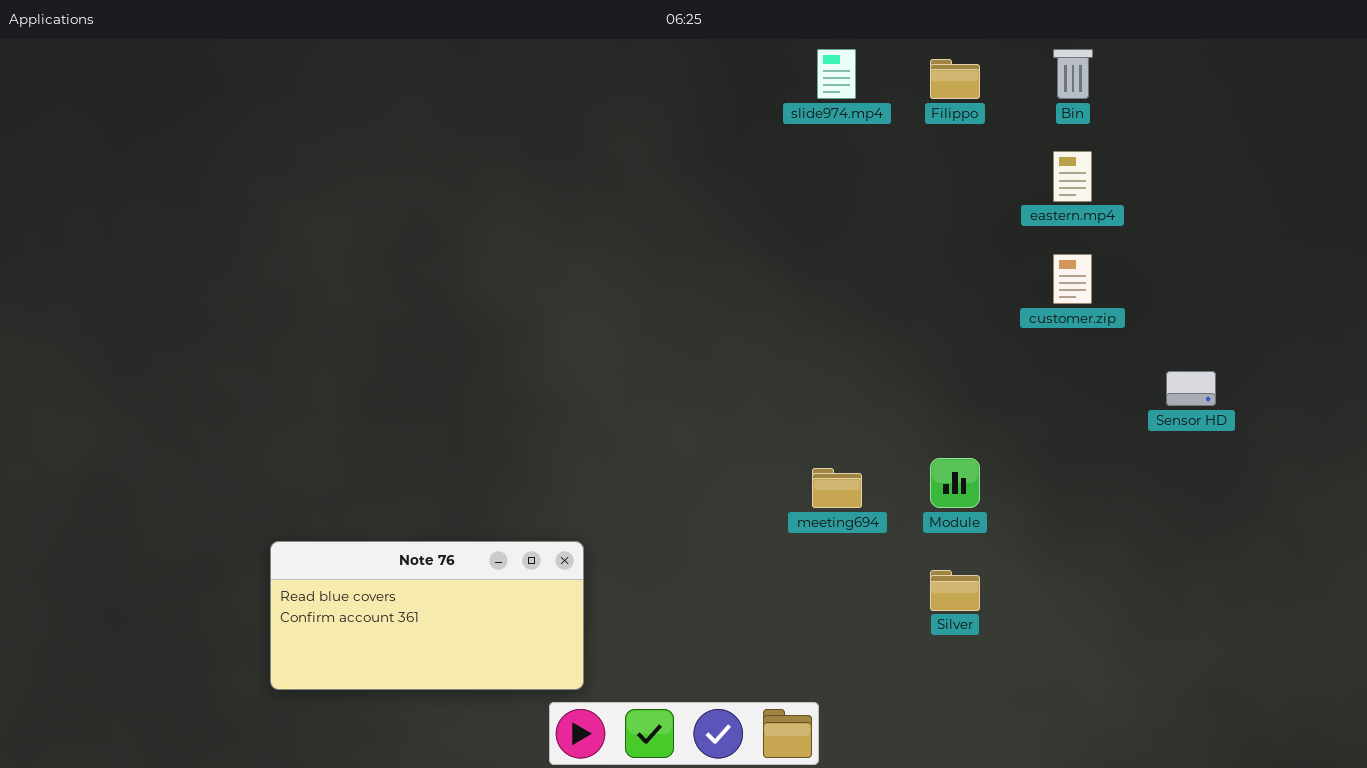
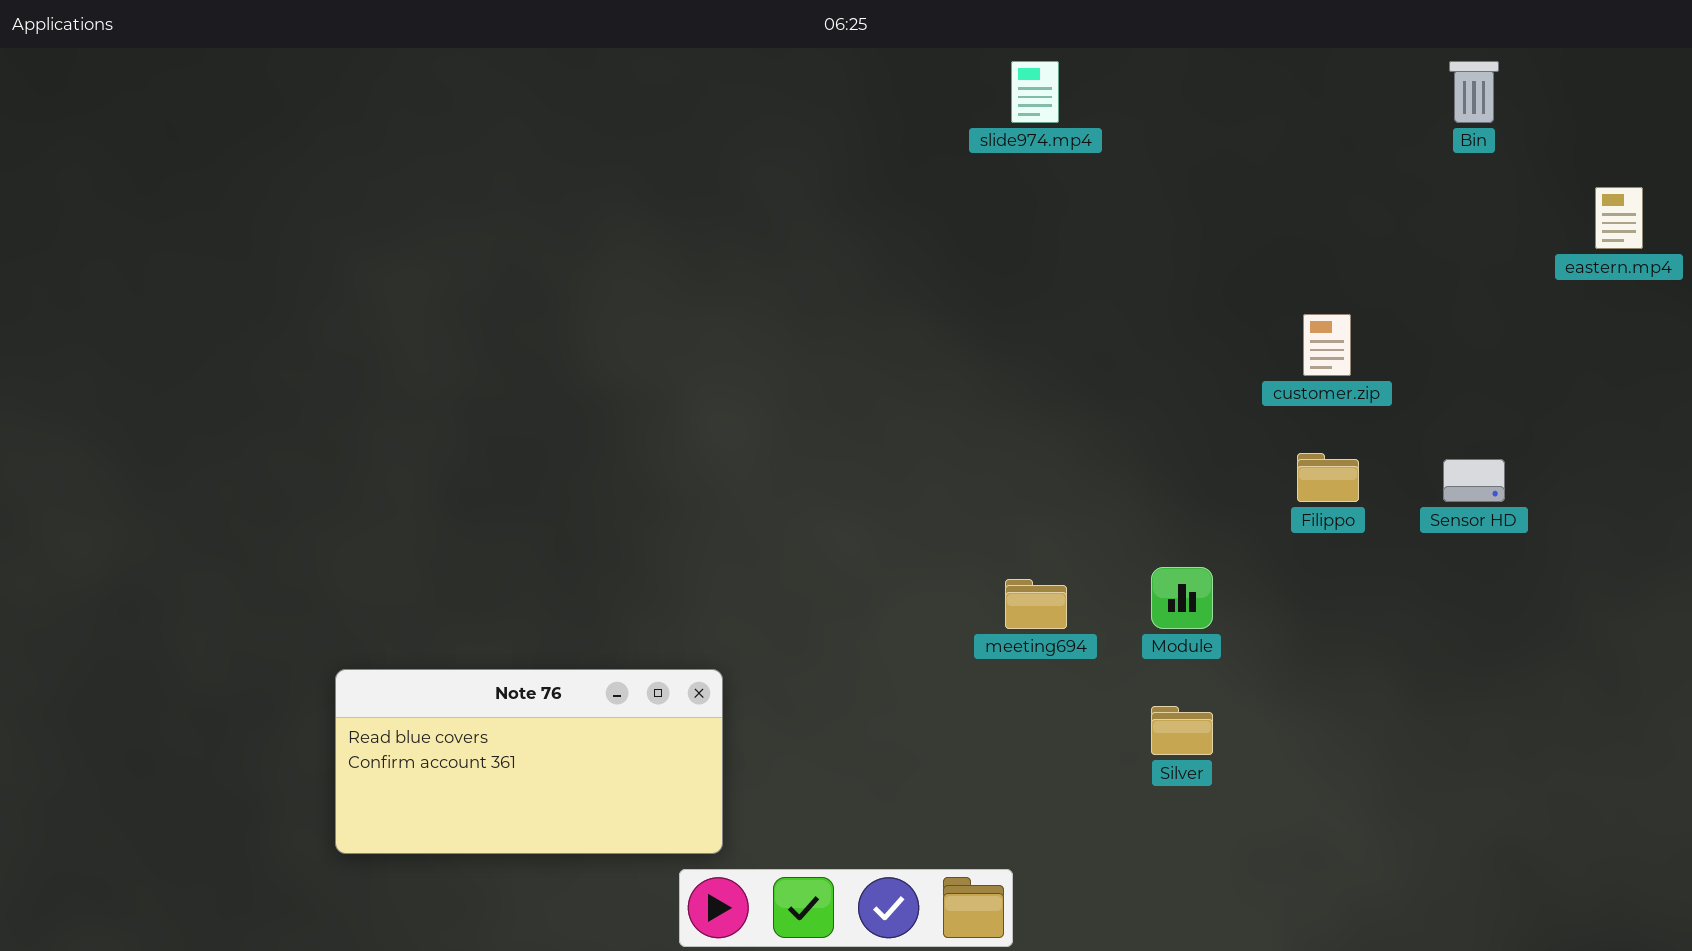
Bin: [1053,49,1093,99] -> [1449,61,1499,123], moved
Filippo: [930,59,980,99] -> [1297,453,1359,502], moved
eastern.mp4: [1053,151,1092,202] -> [1595,187,1643,249], moved

